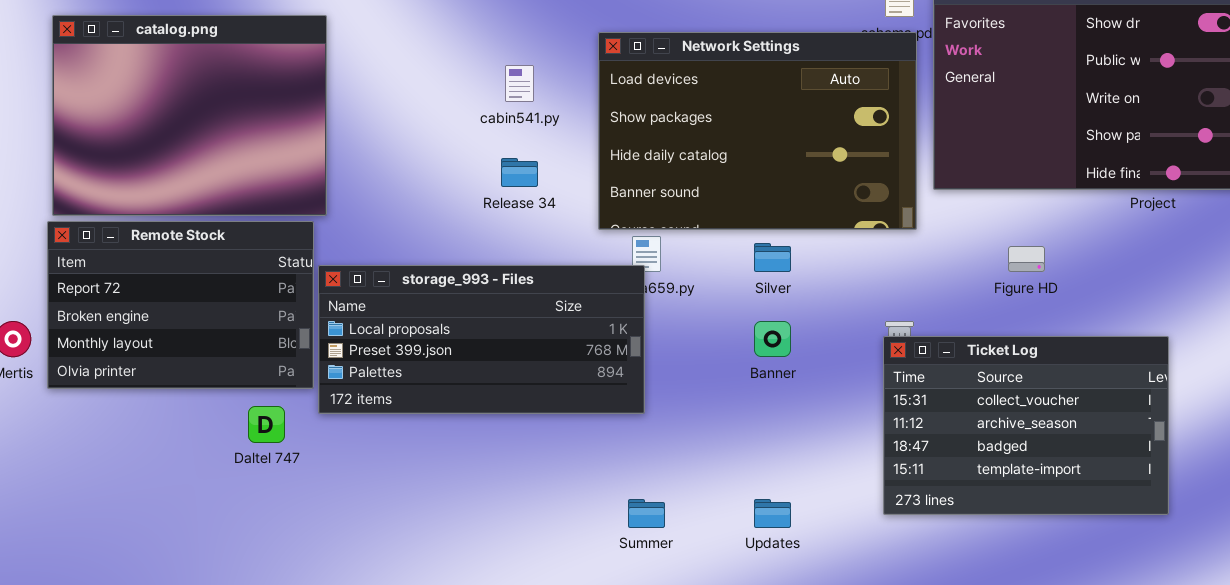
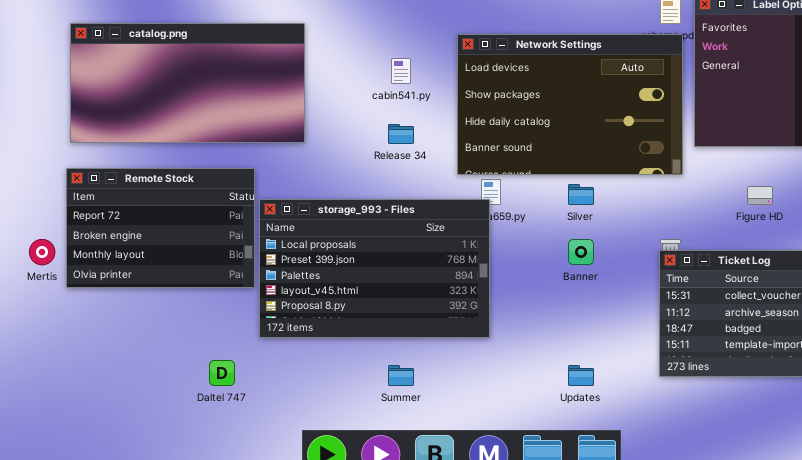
catalog.png: [52,15,327,216] -> [70,23,305,143], resized
storage_993 - Files: [318,265,645,414] -> [259,199,490,338], resized
Daltel 747: [248,406,285,443] -> [209,360,235,386], moved
Summer: [628,499,665,528] -> [388,365,414,386], moved

